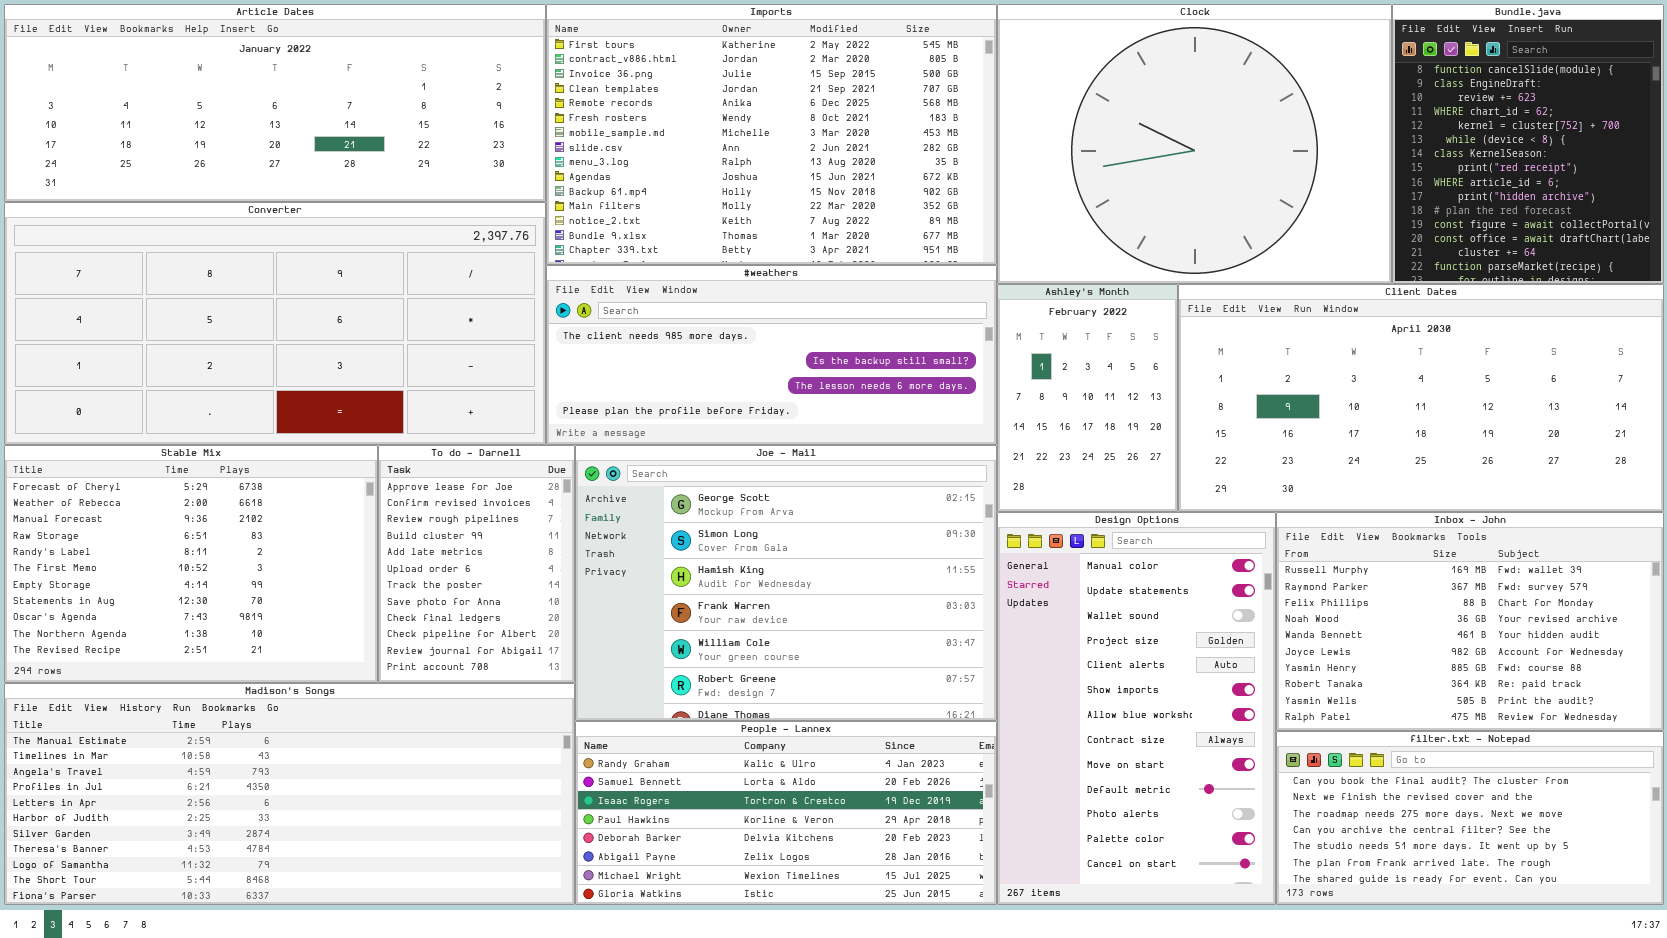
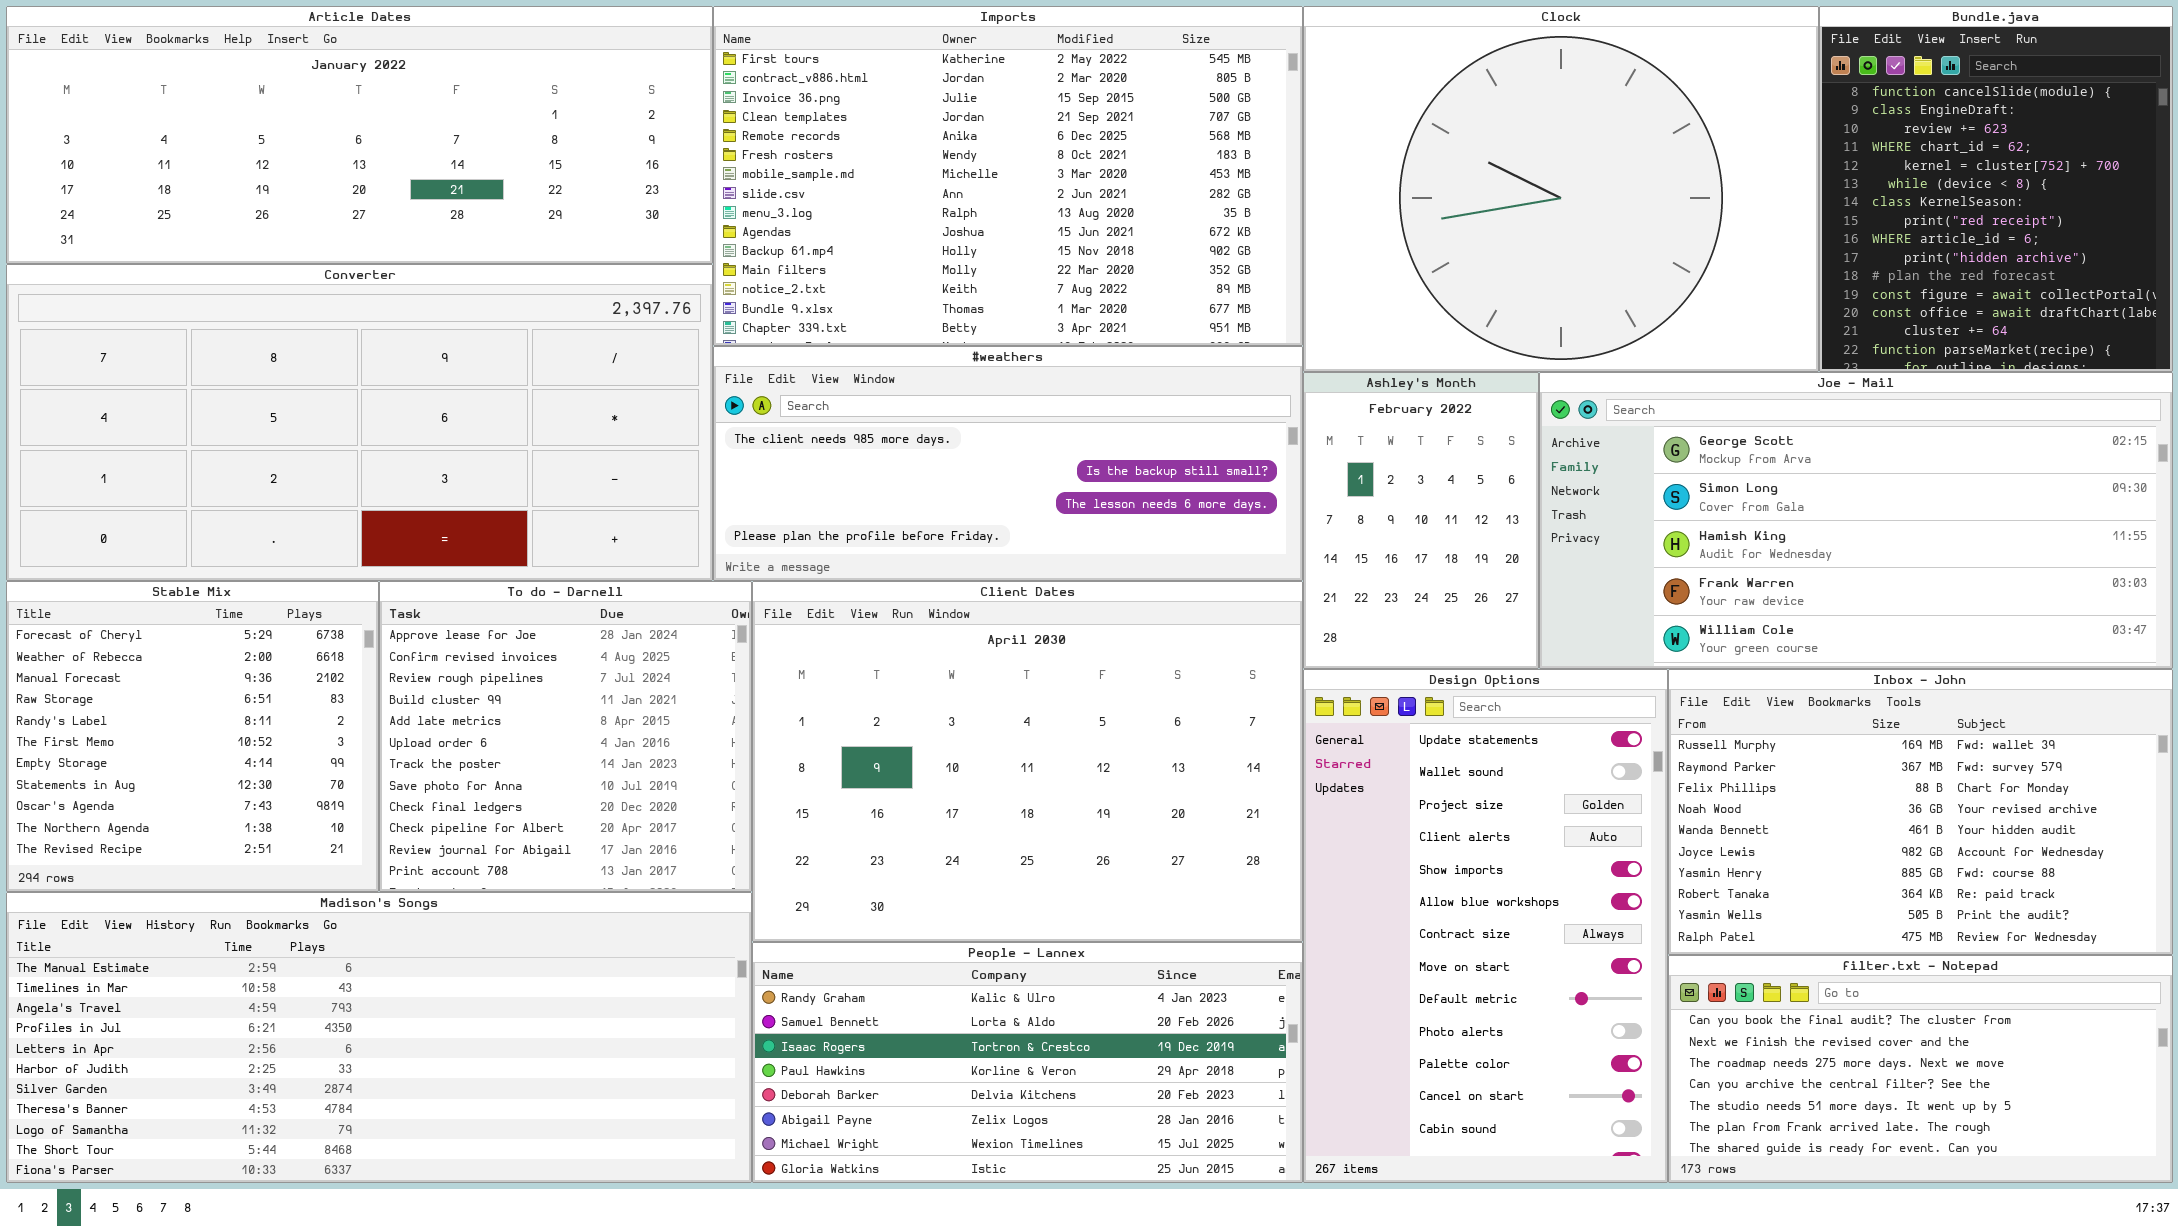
Client Dates: [1178,284,1664,512] -> [752,581,1303,942], moved, resized
Stable Mix: [4,445,378,683] -> [6,581,379,892], resized
To do - Darnell: [378,445,575,683] -> [379,581,752,892], resized
Joe - Mail: [575,445,997,721] -> [1539,372,2173,669], moved, resized
Design Options: [997,512,1276,905] -> [1303,669,1668,1183], scrolled down 1 row

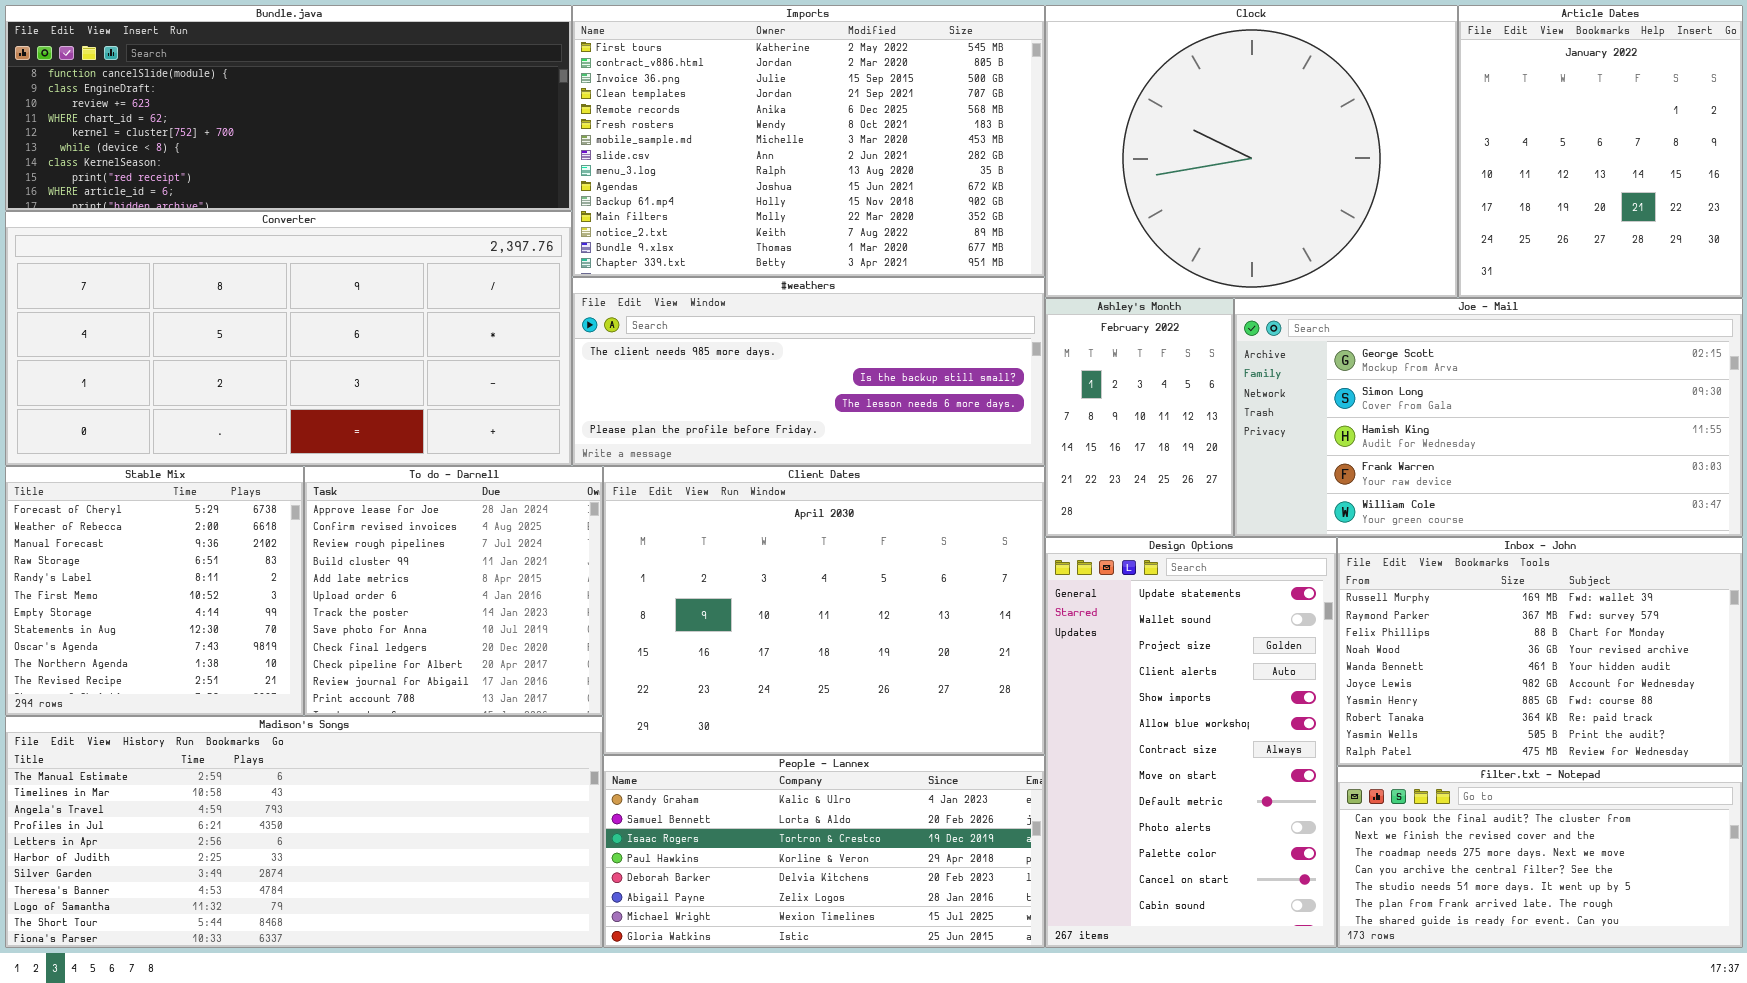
Article Dates: [6,6,713,264] -> [1458,5,1743,298], moved, resized
Bundle.java: [1819,6,2173,372] -> [5,5,572,211], moved, resized

